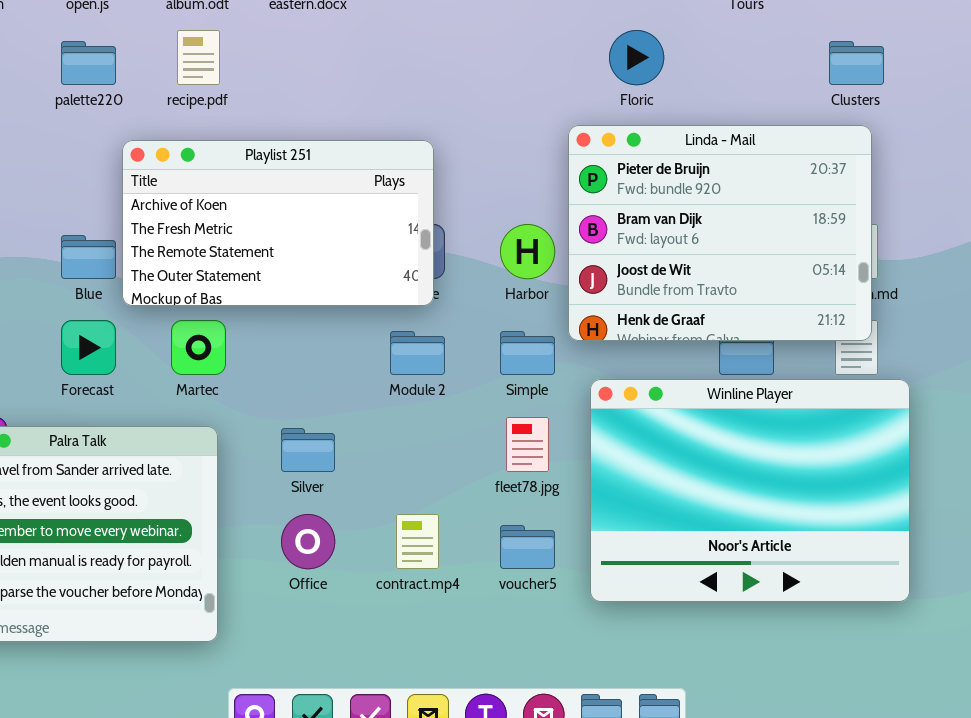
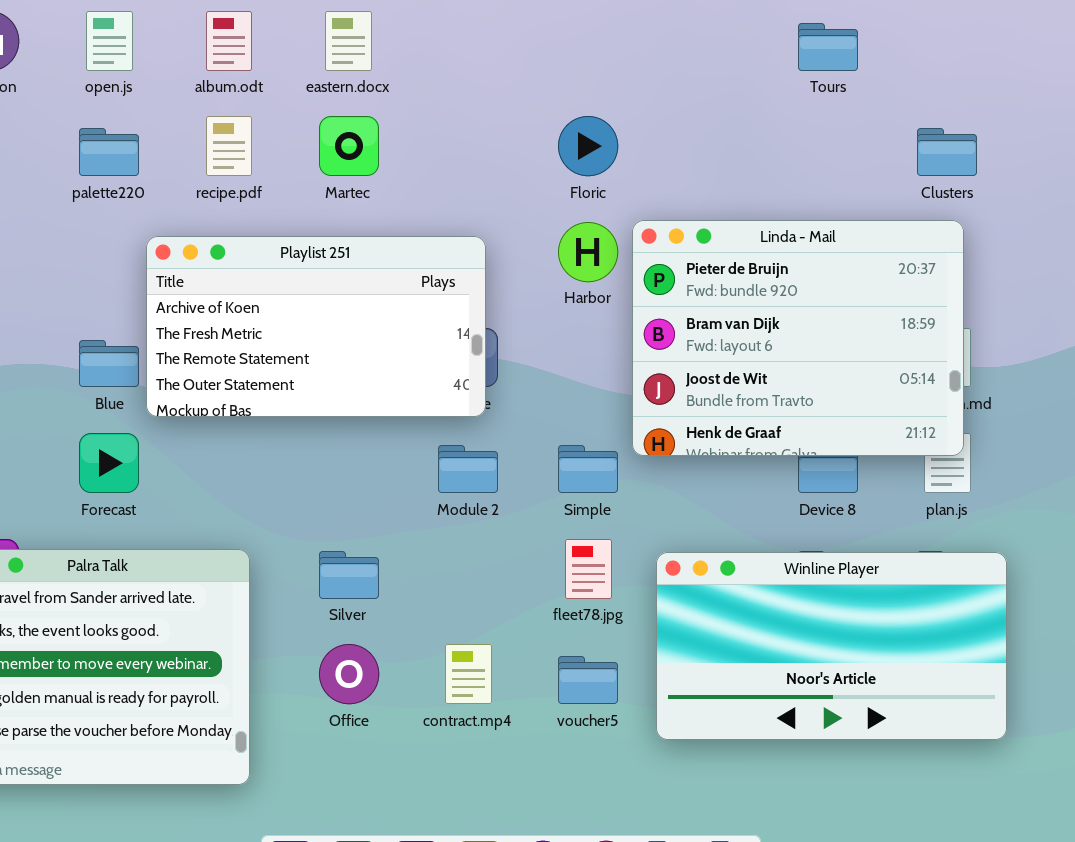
Floric: [609,30,664,85] -> [558,116,618,176], moved
Harbor: [500,224,555,279] -> [558,222,618,282], moved
Martec: [171,320,226,375] -> [319,116,379,176], moved
Winline Player: [590,379,910,602] -> [656,552,1007,740], resized

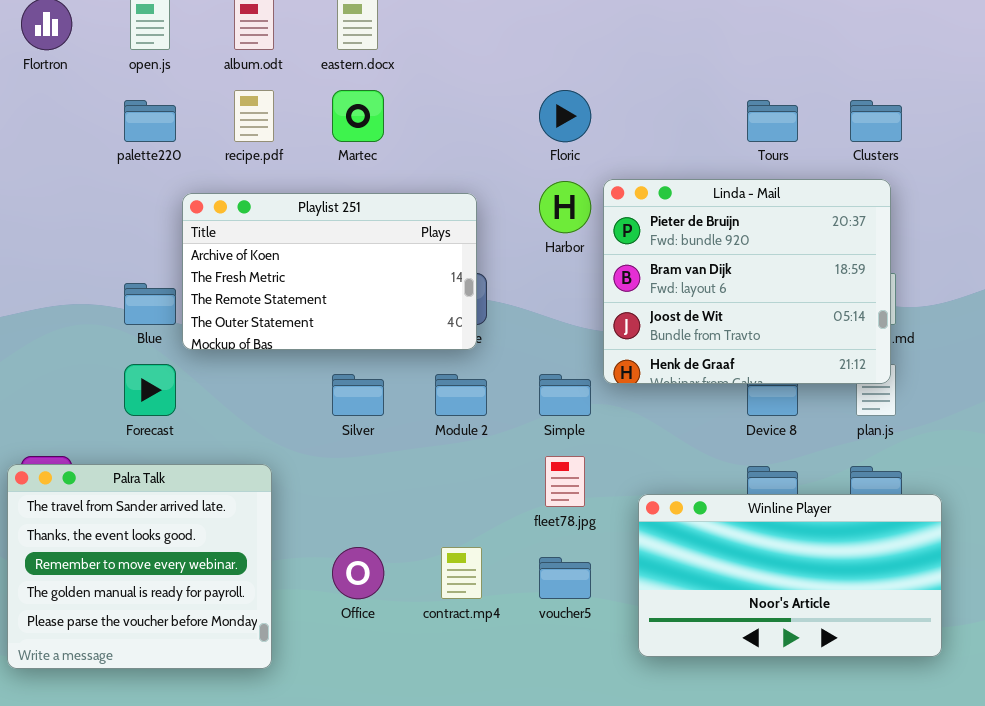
Tours: [798,23,858,71] -> [747,100,798,142], moved
Silver: [319,551,379,599] -> [332,374,384,416], moved
Winline Player: [656,552,1007,740] -> [638,494,942,657], moved

